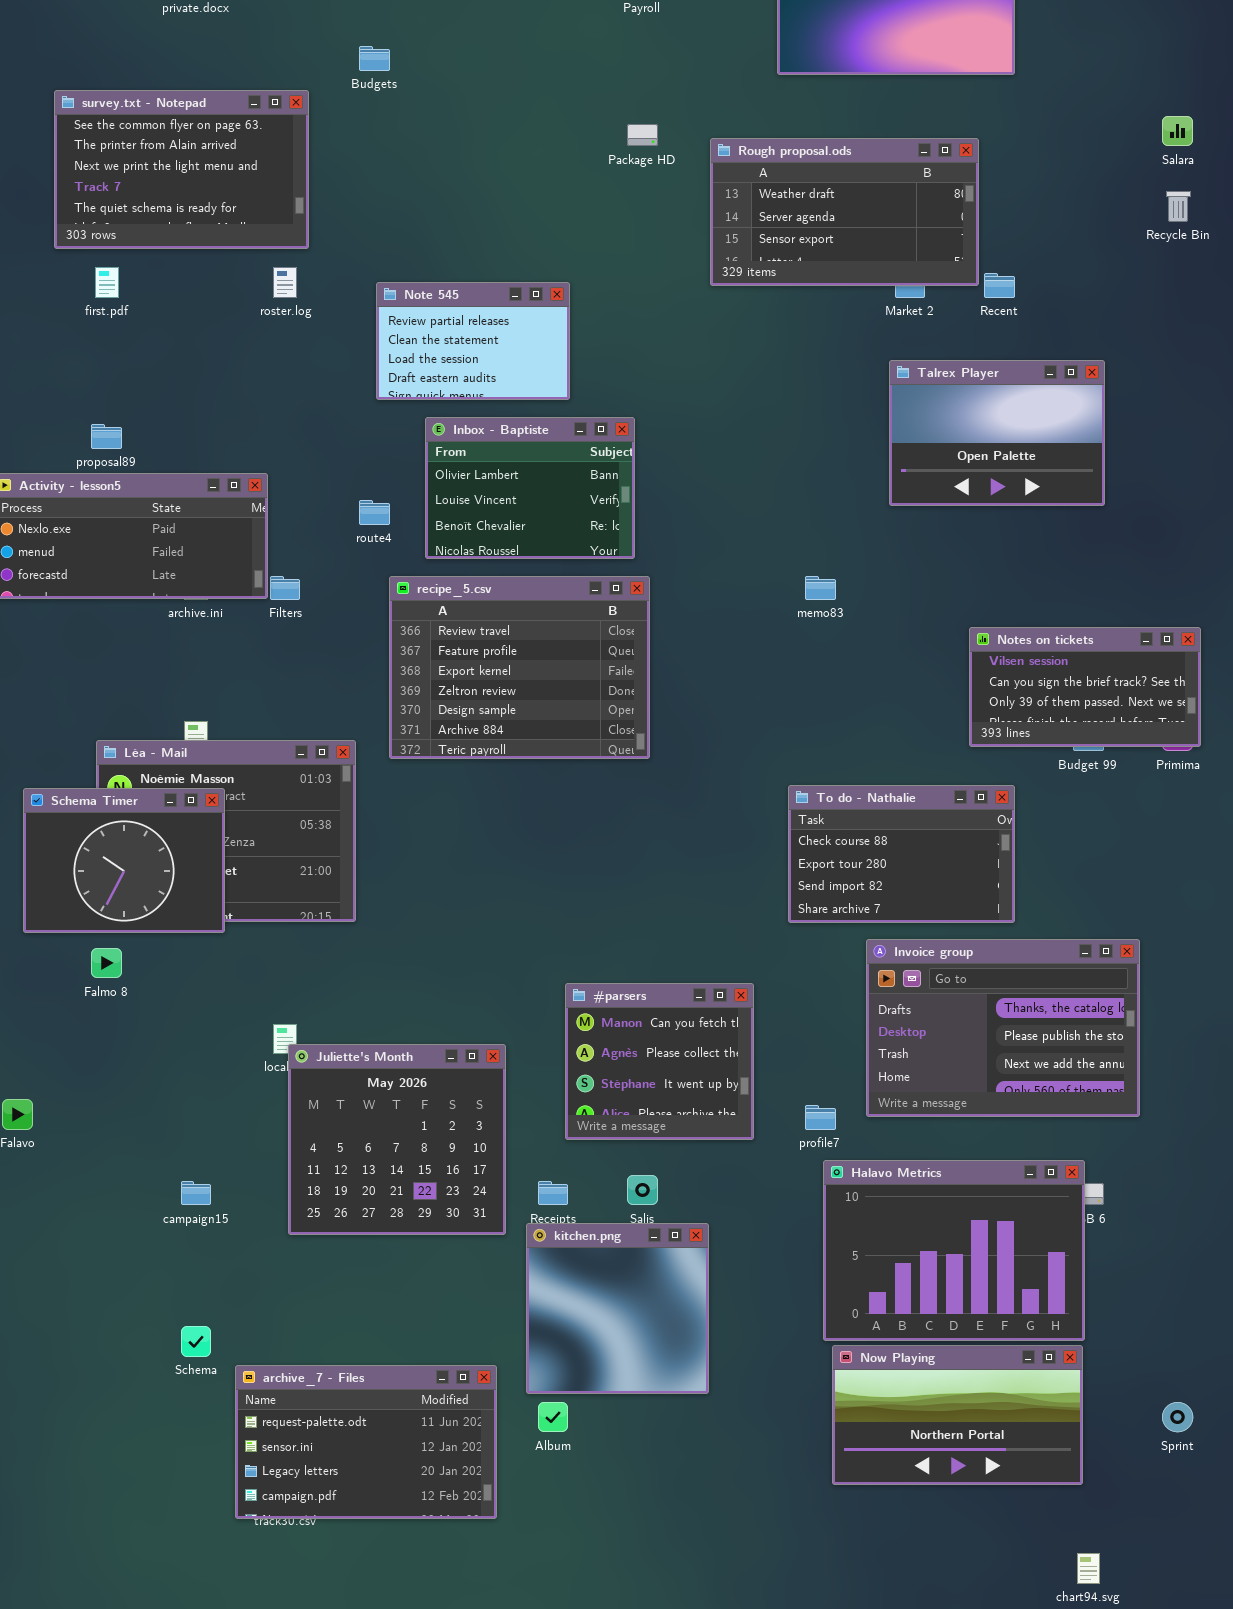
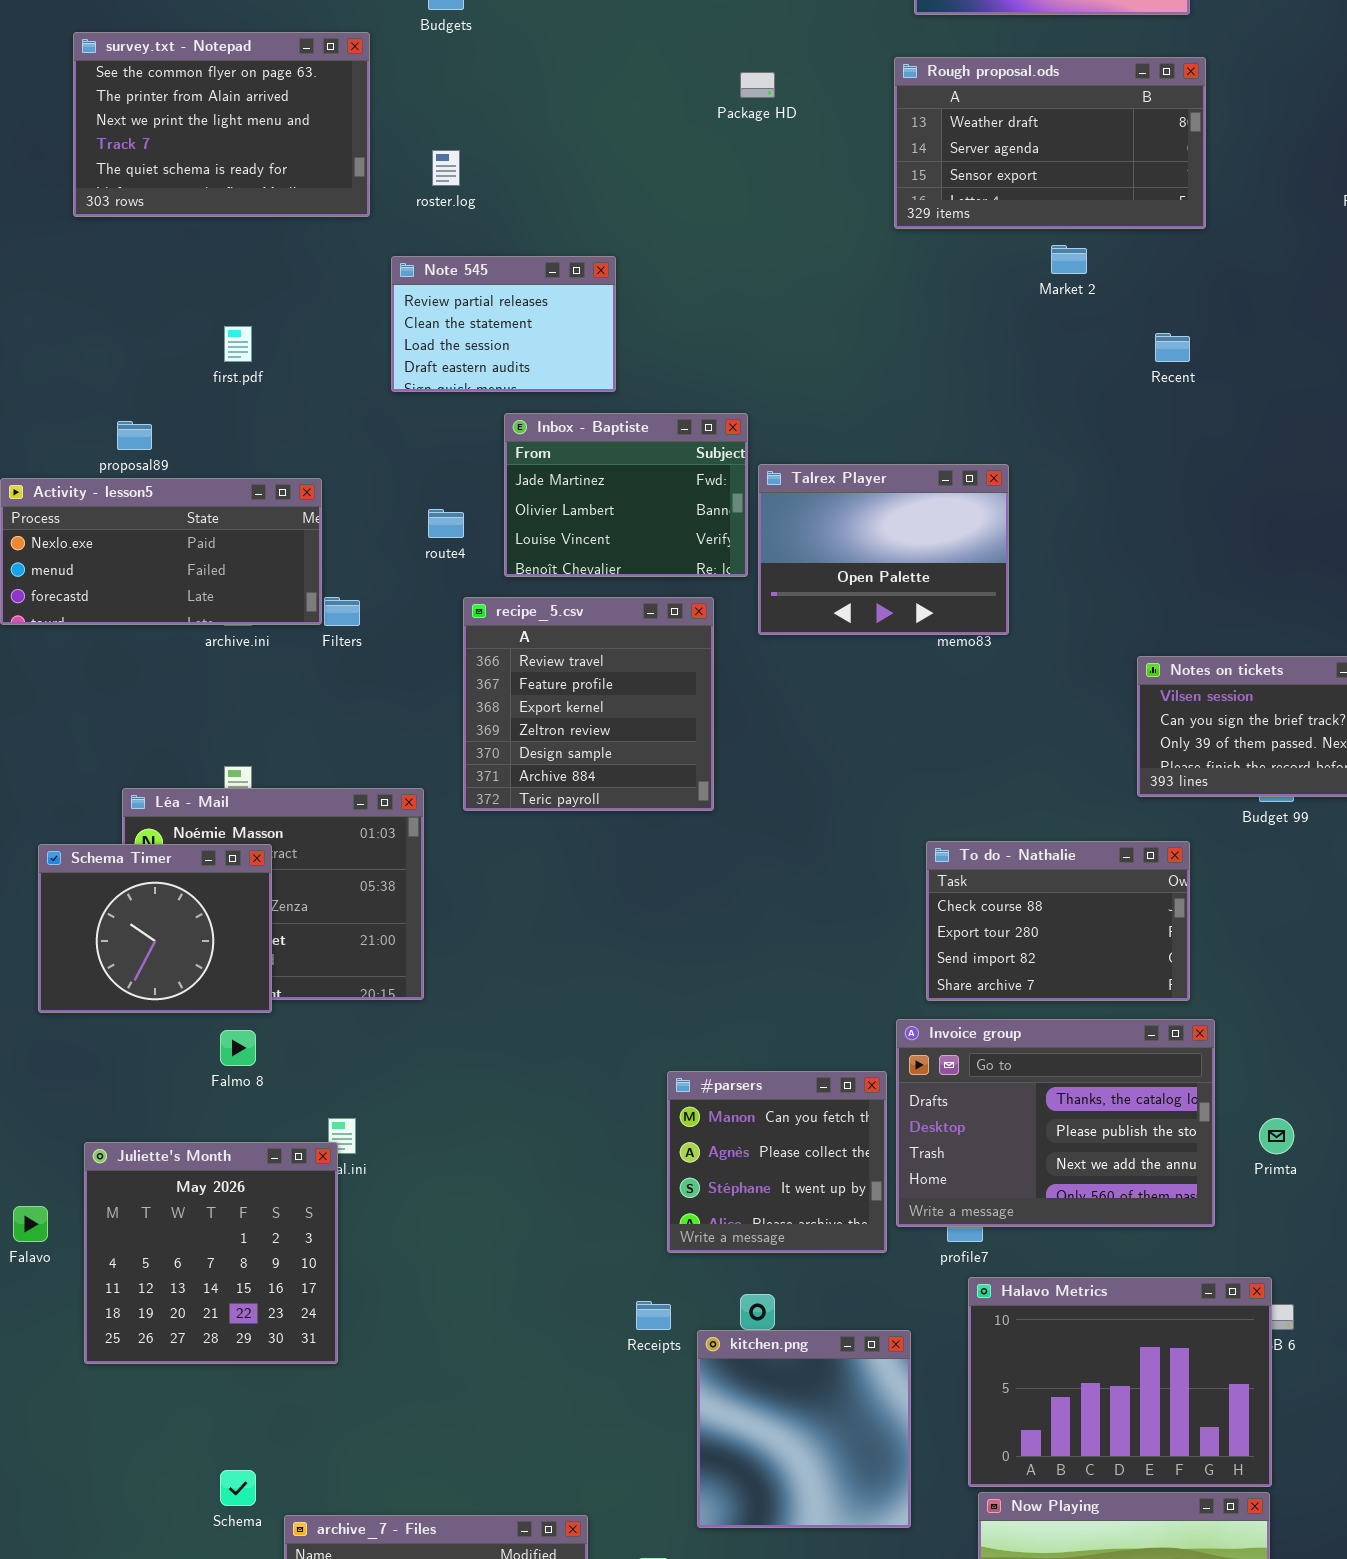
Rough proposal.ods: [710,138,979,286] -> [894,57,1206,229], moved
first.pdf: [95,267,119,298] -> [224,326,252,362], moved
roster.log: [273,267,297,298] -> [432,150,460,186], moved
Recent: [984,273,1015,298] -> [1155,333,1190,362], moved
Note 545: [376,282,570,400] -> [391,256,616,392], moved
Talrex Player: [889,360,1105,506] -> [758,464,1009,635], moved
Inbox - Baptiste: [425,417,635,559] -> [504,413,748,577], scrolled up 1 row
recipe_5.csv: [389,576,650,759] -> [463,597,714,811], resized
Invoice group: [866,939,1140,1117] -> [896,1019,1215,1227], moved
Falmo 8: [91,948,122,978] -> [220,1030,256,1066], moved
Juliette's Month: [288,1044,506,1235] -> [84,1142,338,1364], moved
kitchen.png: [526,1223,709,1394] -> [697,1330,911,1528], moved

